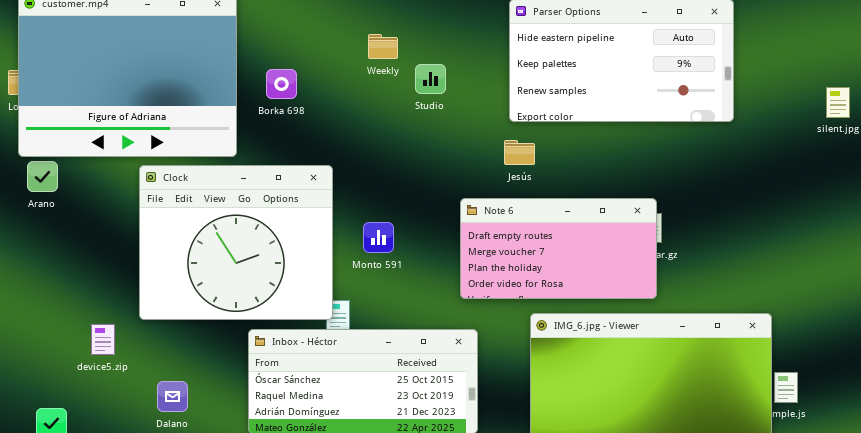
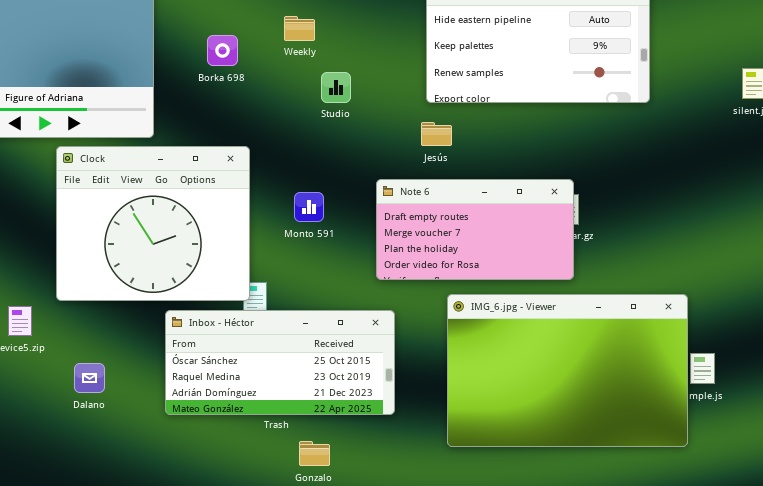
Studio: [415,64,446,94] -> [321,72,351,103], moved
Borka 698: [266,69,297,99] -> [207,35,238,66], moved
Monto 591: [363,222,394,253] -> [294,192,324,222], moved

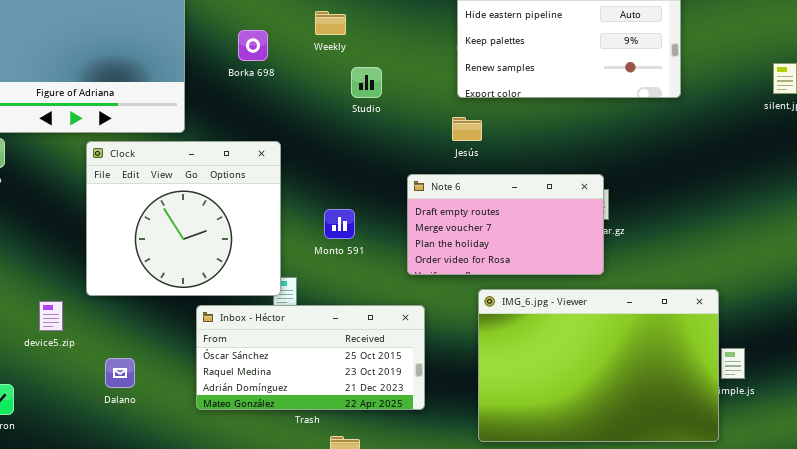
Monto 591: [294,192,324,222] -> [324,209,355,239], moved

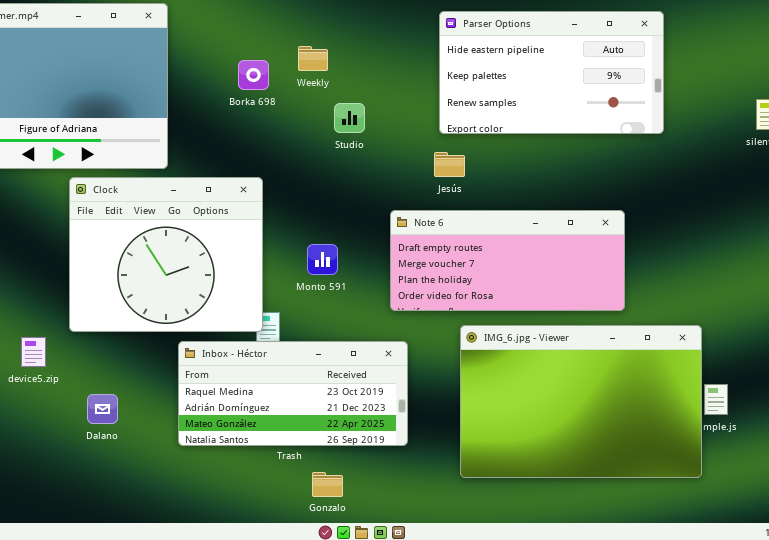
Borka 698: [238,30,268,61] -> [238,60,269,90], moved
Note 6: [407,174,604,275] -> [390,210,625,311], resized
Inbox - Héctor: [196,305,425,410] -> [178,341,408,446], scrolled down 1 row

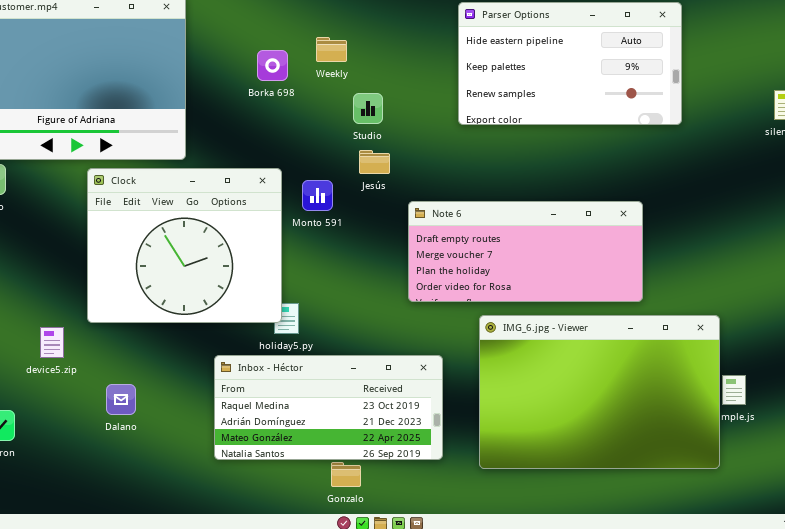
Jesús: [434,152,465,177] -> [359,150,390,174], moved
Monto 591: [307,244,338,275] -> [302,180,333,211], moved
Inbox - Héctor: [178,341,408,446] -> [214,355,443,460], moved

